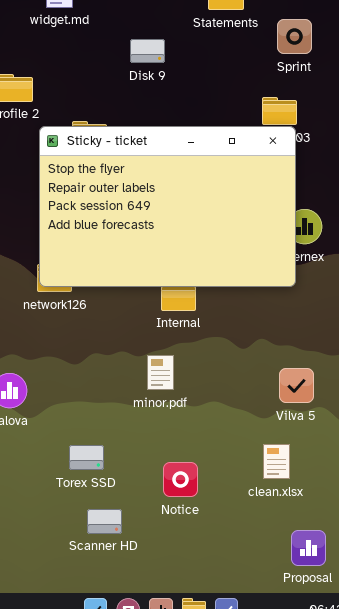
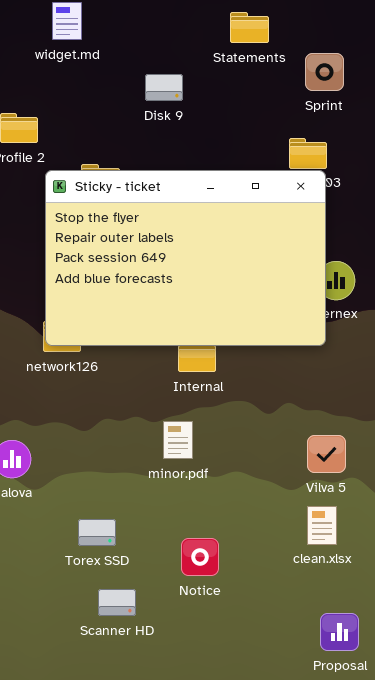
clean.xlsx: [263,444,290,479] -> [307,506,337,545], moved

